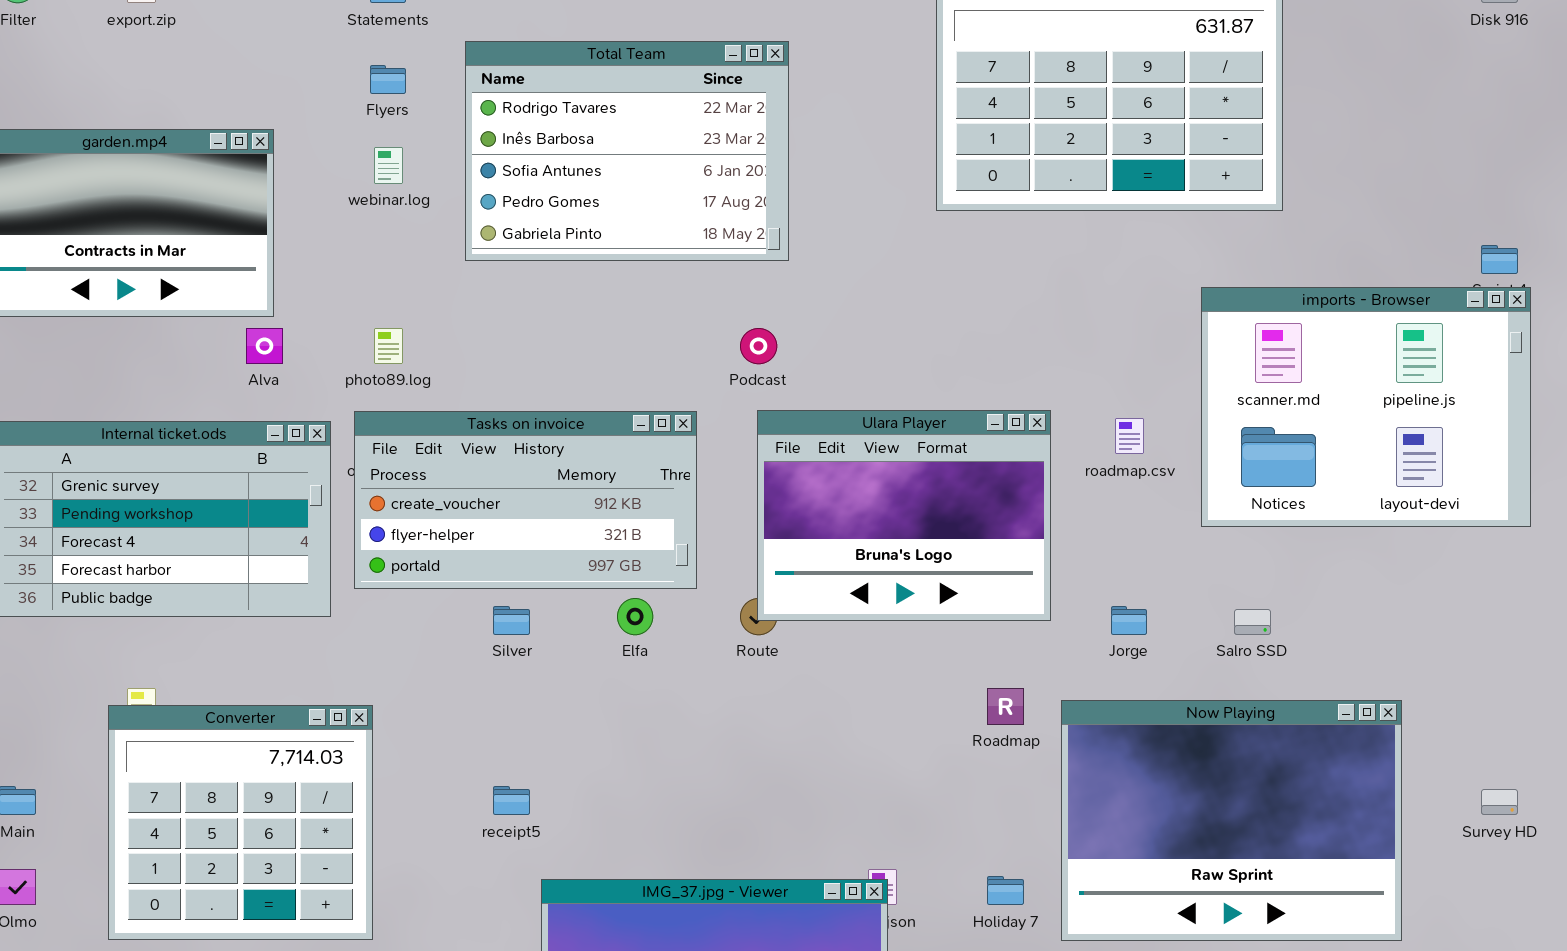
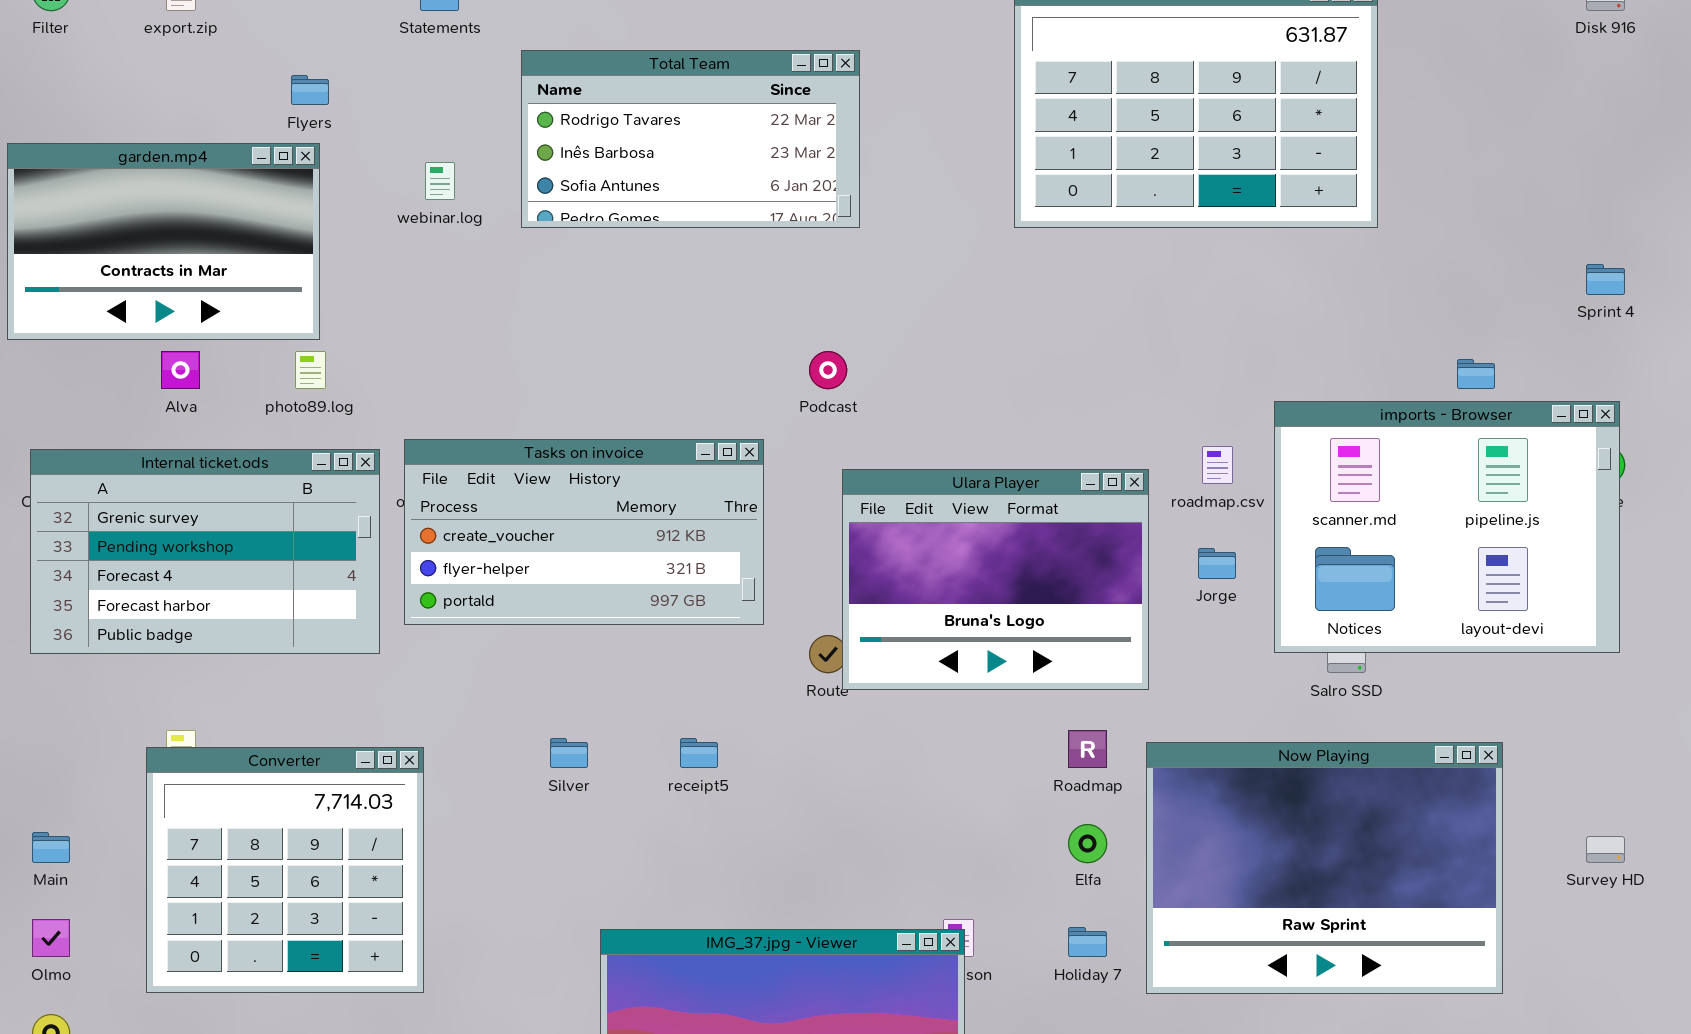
Total Team: [465,41,789,261] -> [521,50,860,228], resized
Flyers: [370,65,406,94] -> [291,75,329,105], moved
imports - Browser: [1201,287,1531,527] -> [1274,401,1620,653], moved
Alva: [246,328,283,364] -> [161,351,200,389], moved
photo89.log: [374,328,403,364] -> [295,351,326,389], moved
Ulara Player: [757,410,1051,621] -> [842,469,1149,690], moved
Elfa: [617,598,653,635] -> [1068,824,1107,863], moved
Silver: [493,606,530,635] -> [550,738,588,768], moved
Jorge: [1111,606,1147,635] -> [1198,548,1236,579], moved
receipt5: [493,786,530,815] -> [680,738,718,768], moved

